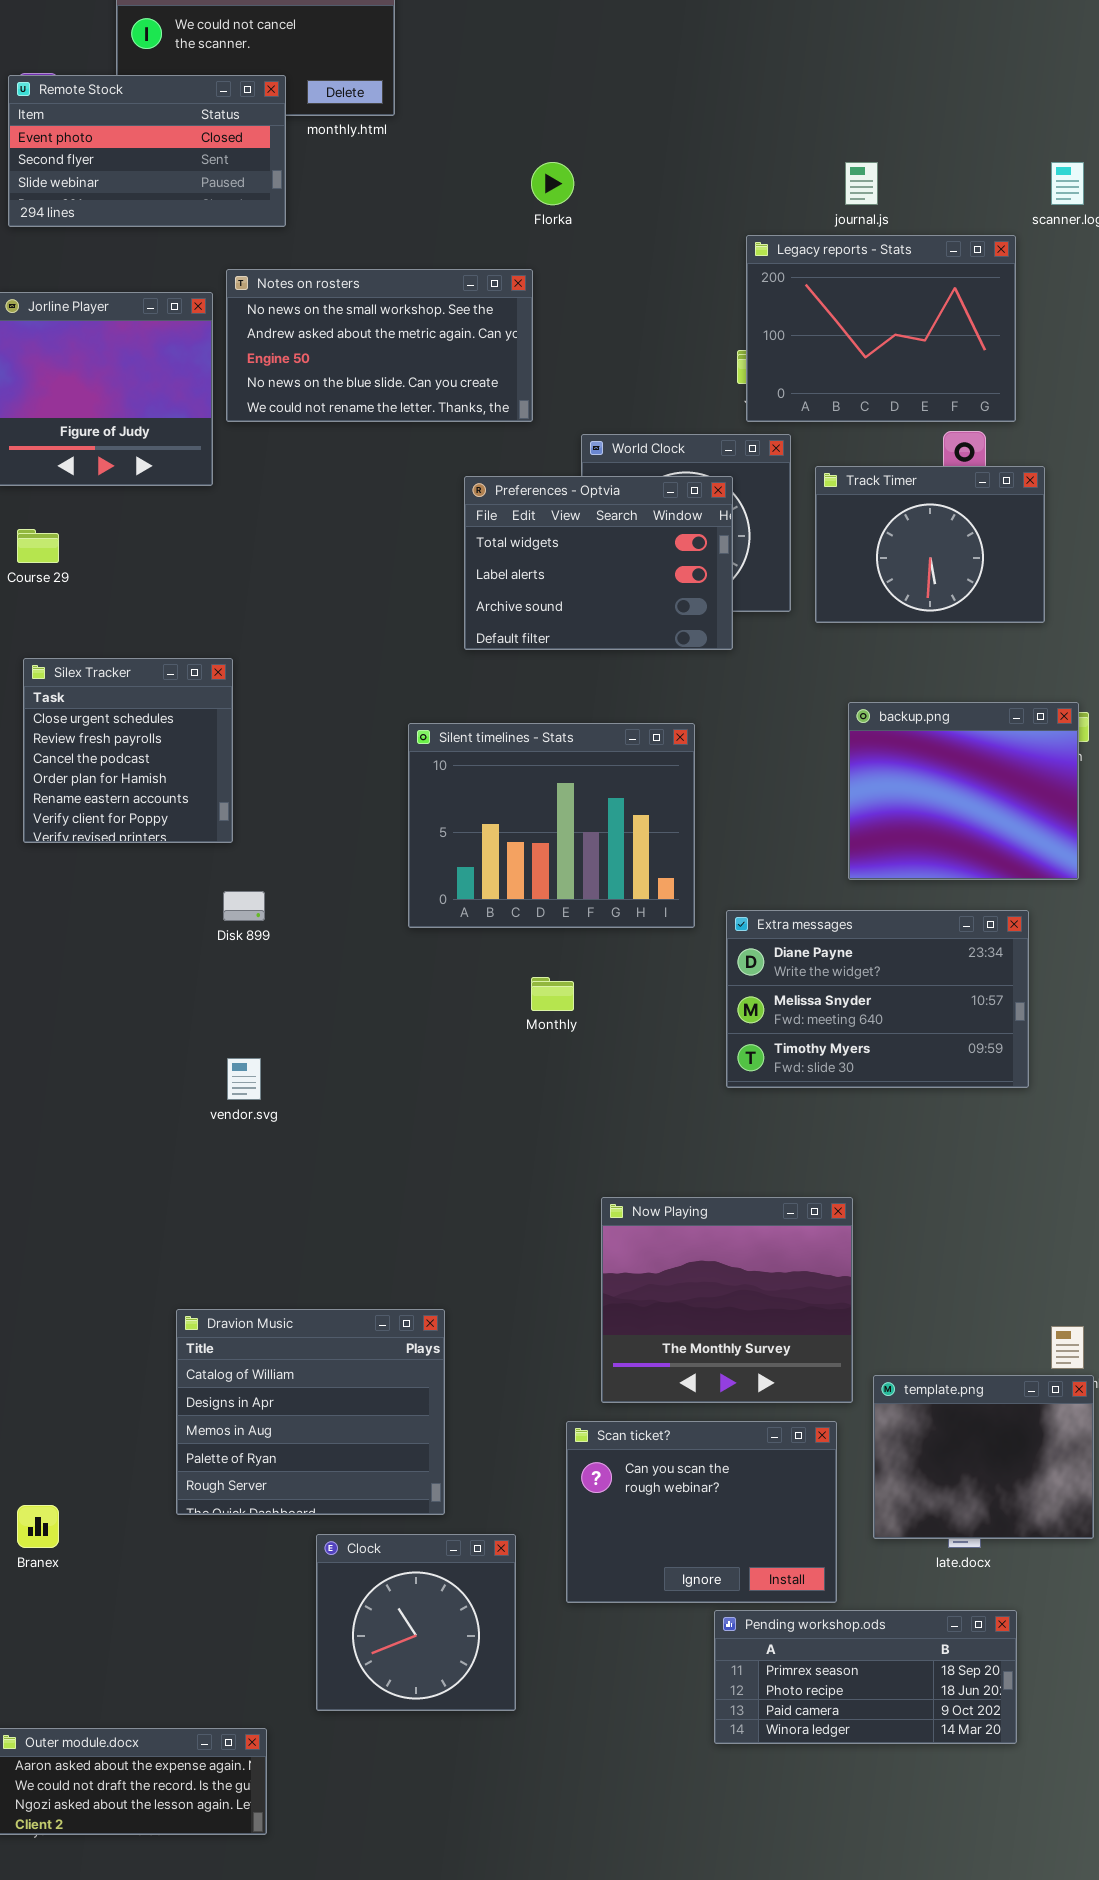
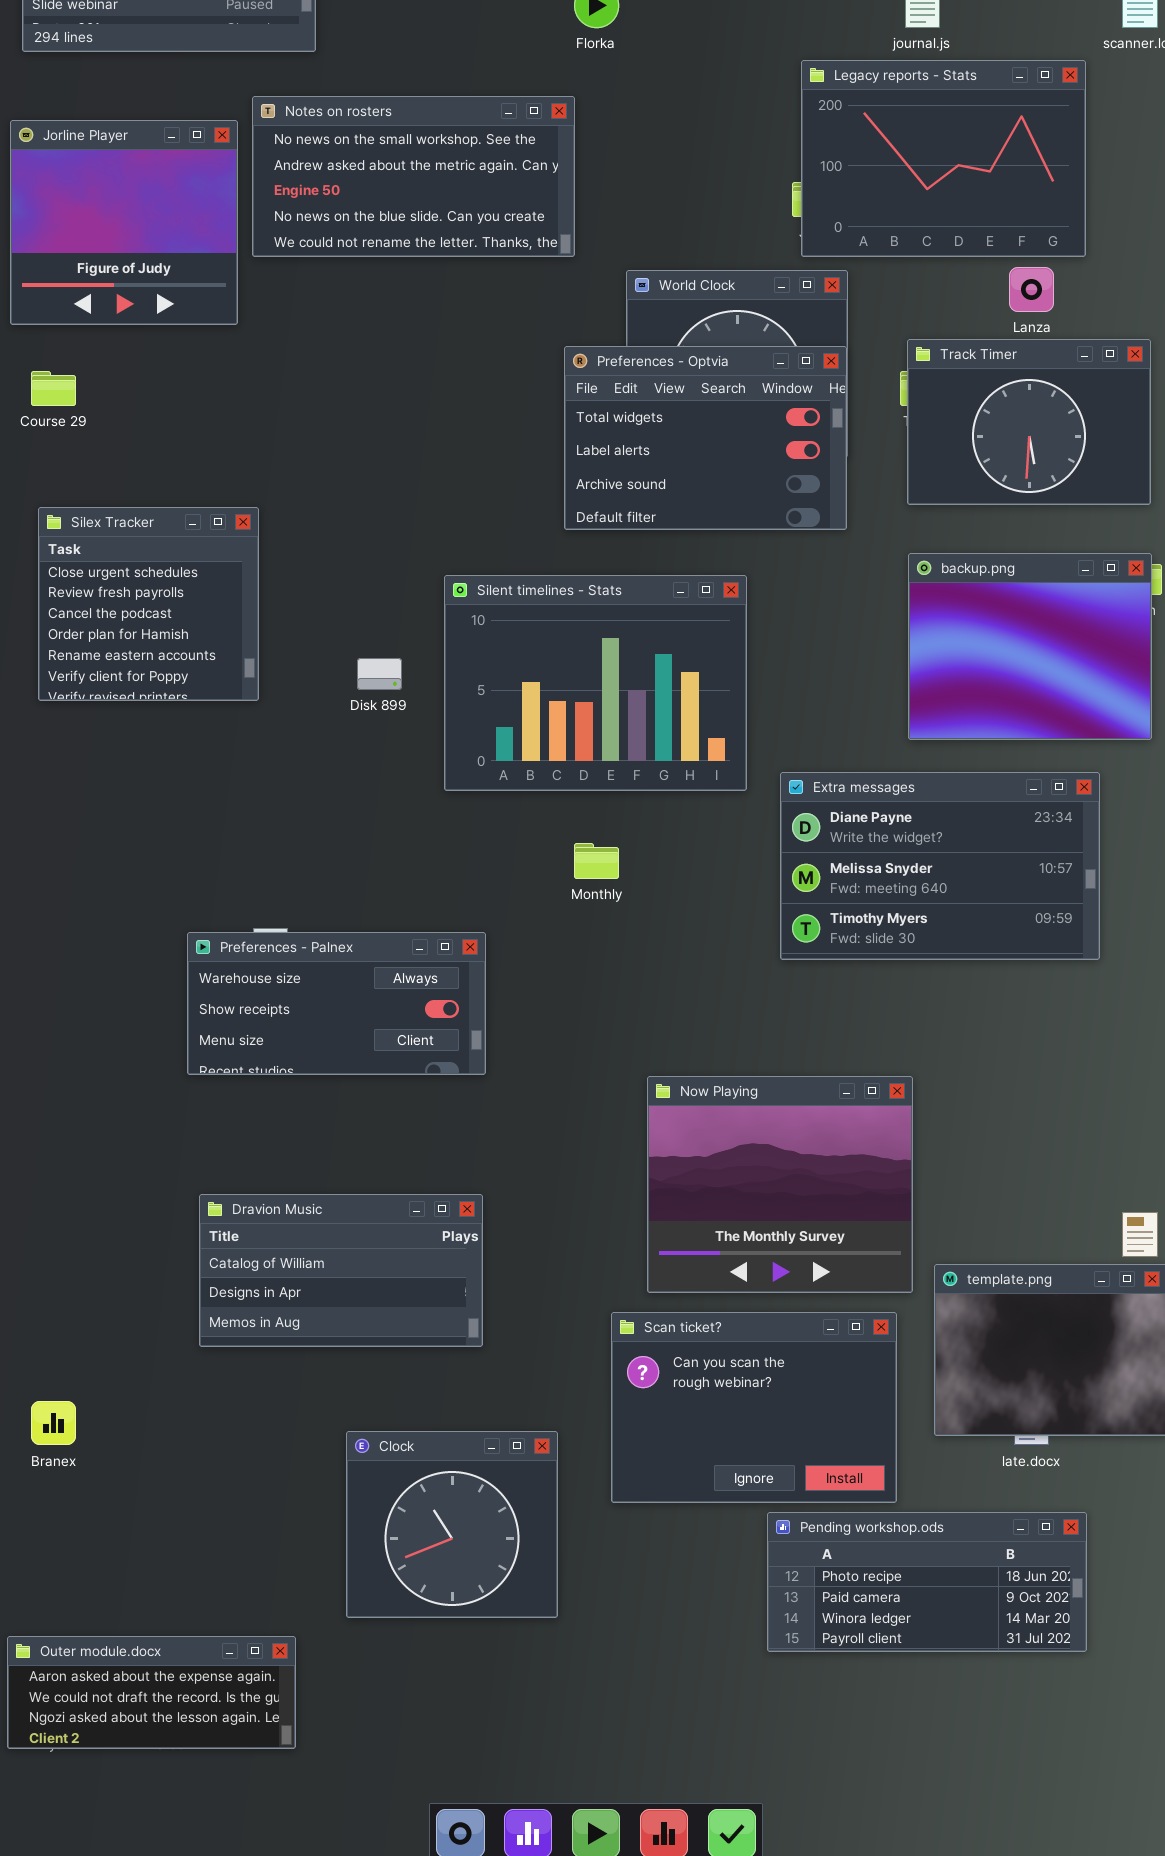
Track Timer: [815,466,1045,623] -> [907,339,1151,505], moved
Preferences - Optvia: [464,476,733,650] -> [564,346,847,530], moved
Disk 899: [223,891,265,921] -> [357,658,402,690], moved
Preferences - Palnex: none -> [187,932,486,1075], opened
Dravion Music: [176,1309,445,1515] -> [199,1194,483,1347], resized
Pending workshop.ods: [714,1610,1017,1744] -> [767,1512,1087,1652], scrolled down 1 row

